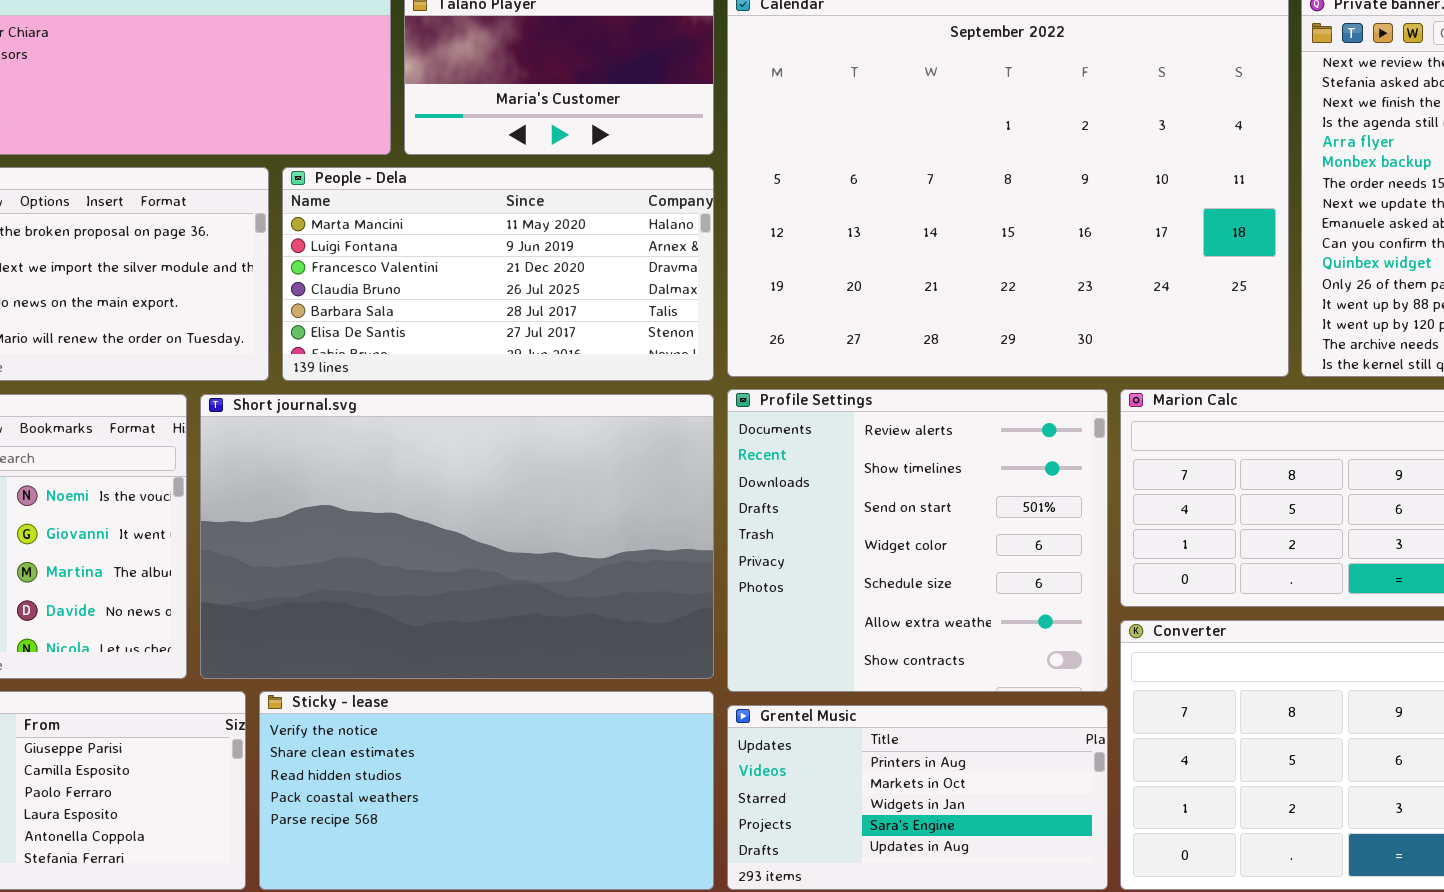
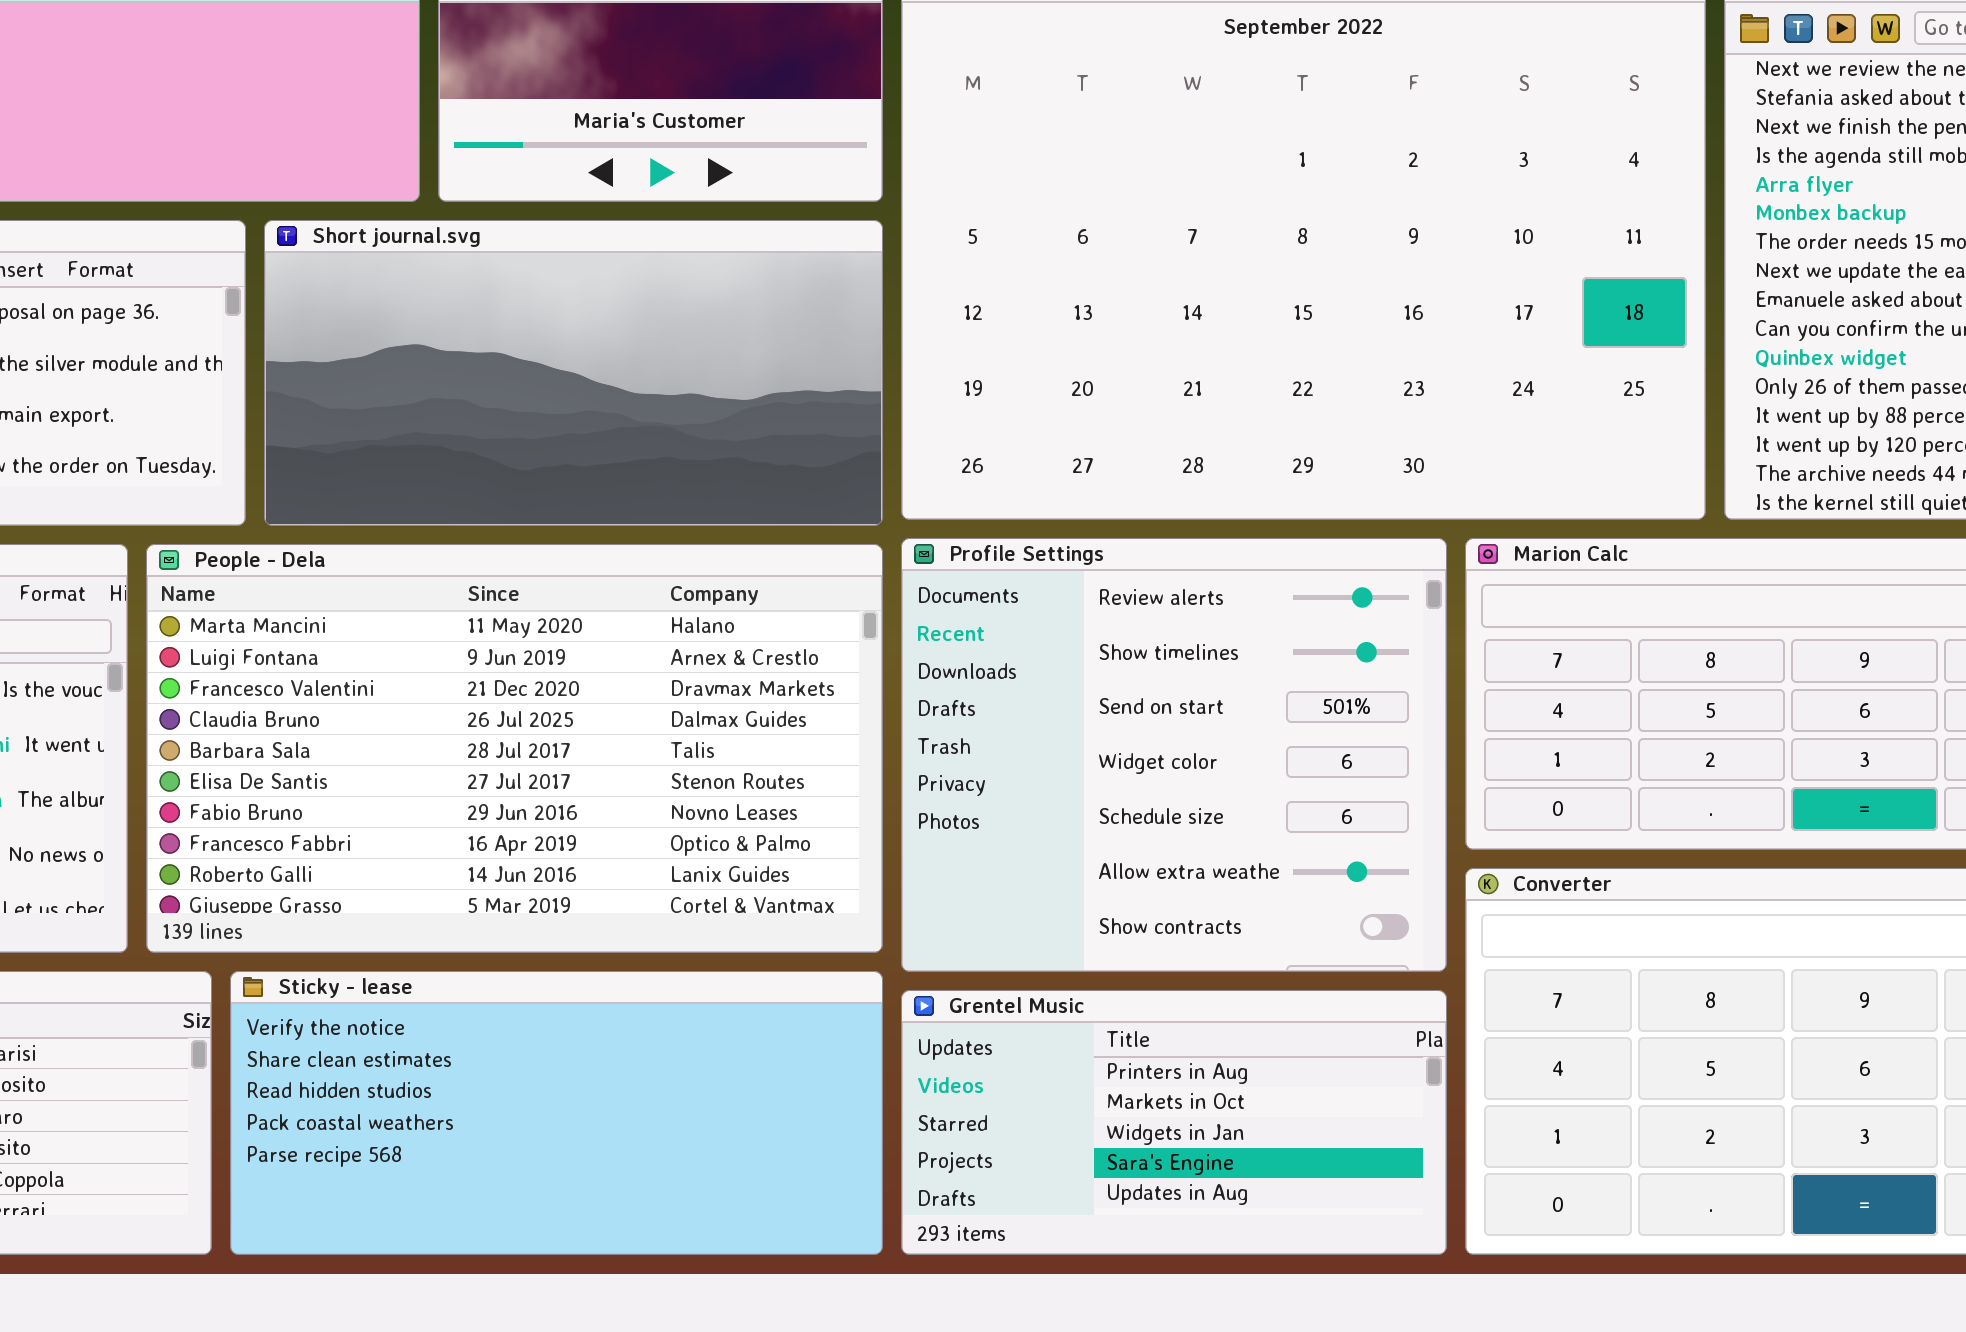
People - Dela: [282,167,714,381] -> [146,544,883,953], moved, resized
Short journal.svg: [200,394,714,679] -> [264,220,883,526], moved, resized

